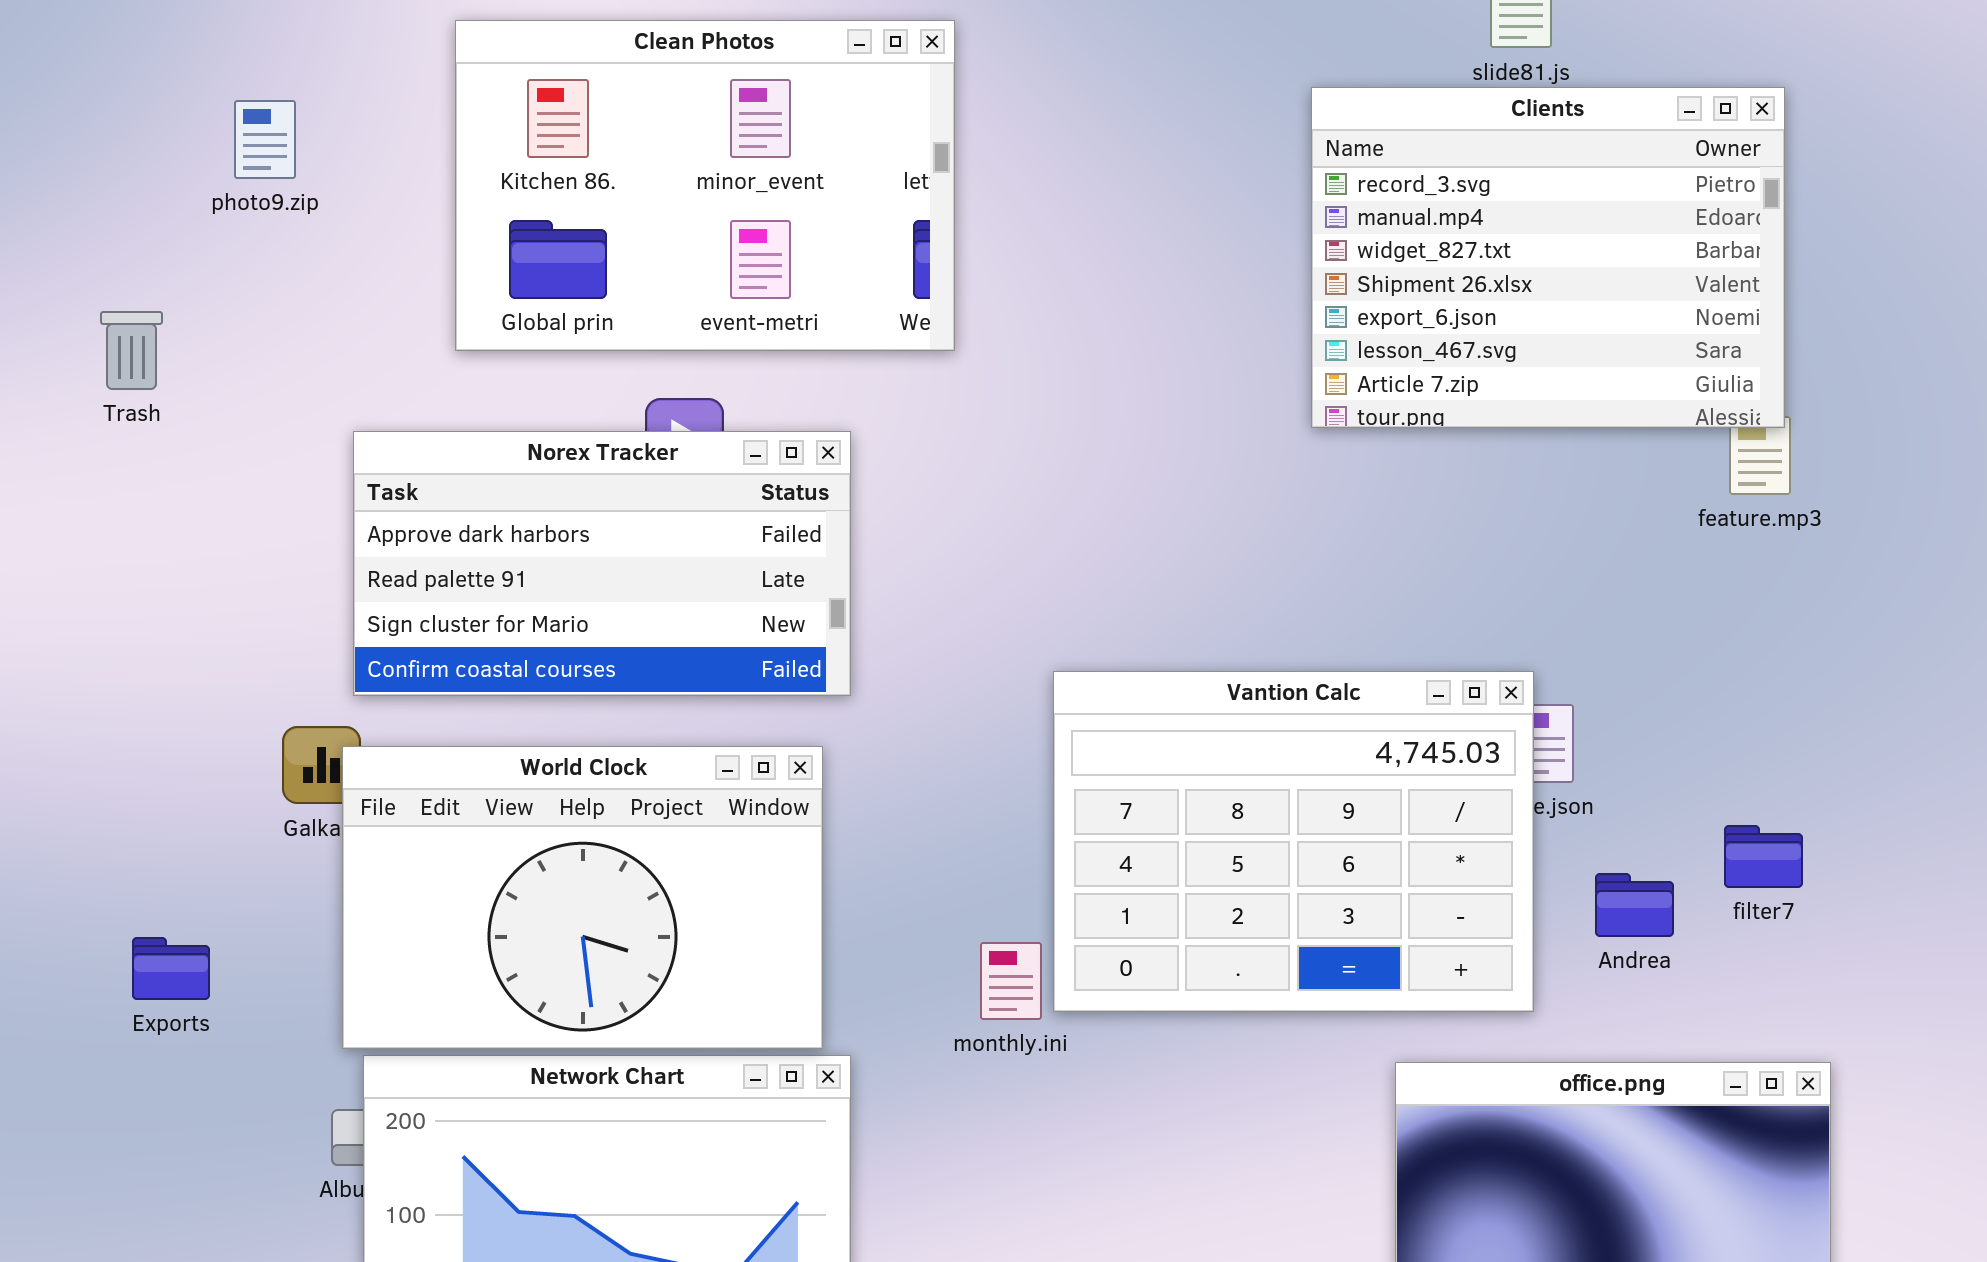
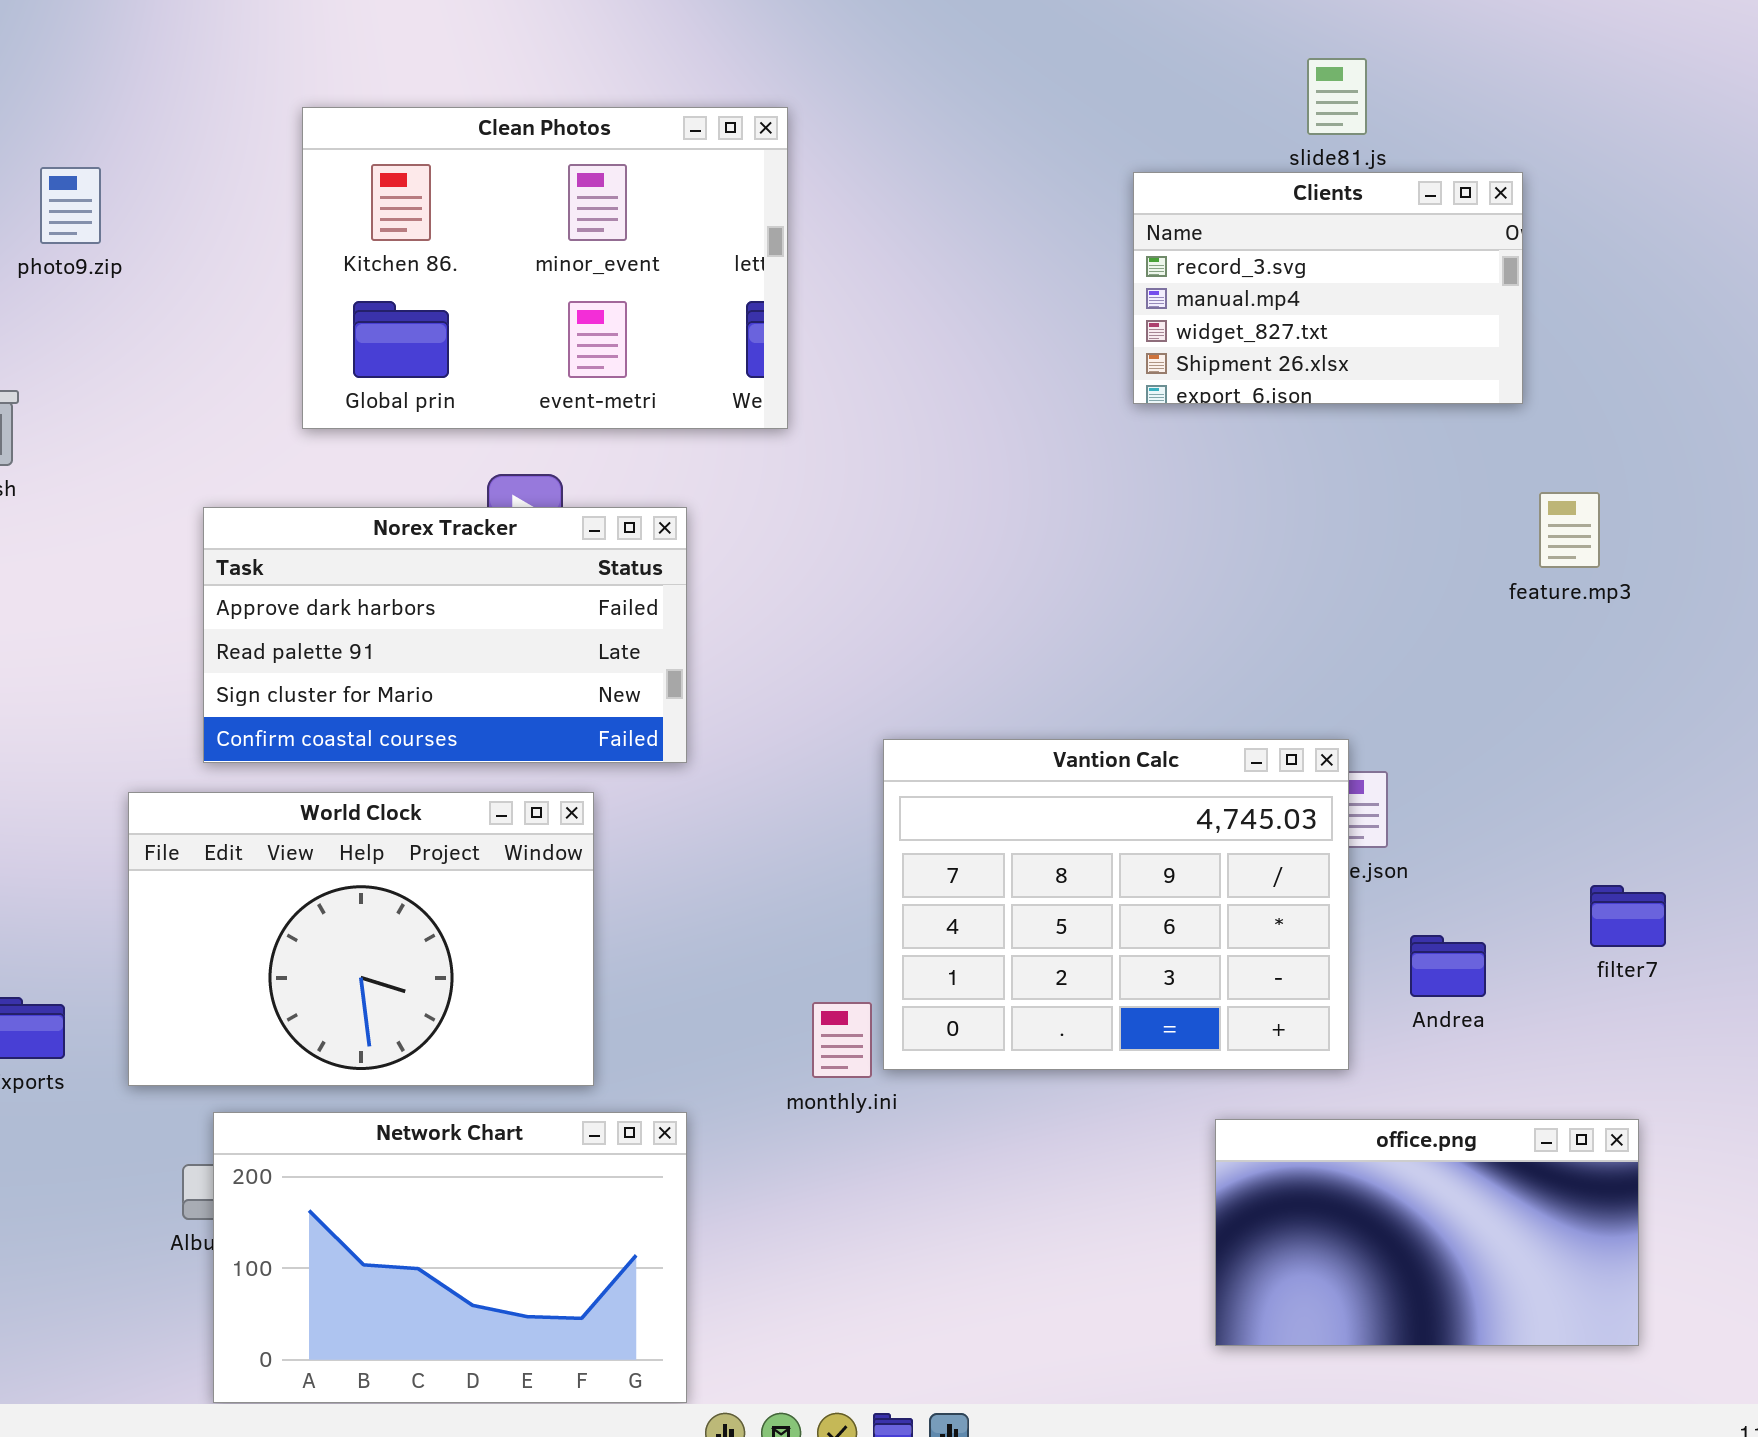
Clients: [1311,87,1785,428] -> [1133,172,1523,404], resized
photo9.zip: [234,100,296,179] -> [40,167,101,244], moved
World Clock: [342,746,823,1049] -> [128,792,594,1086], moved
filter7: [1724,825,1803,888] -> [1590,885,1666,947], moved

